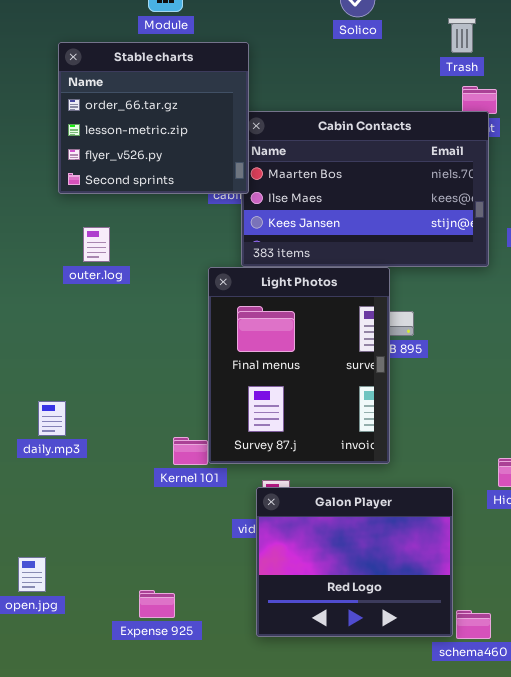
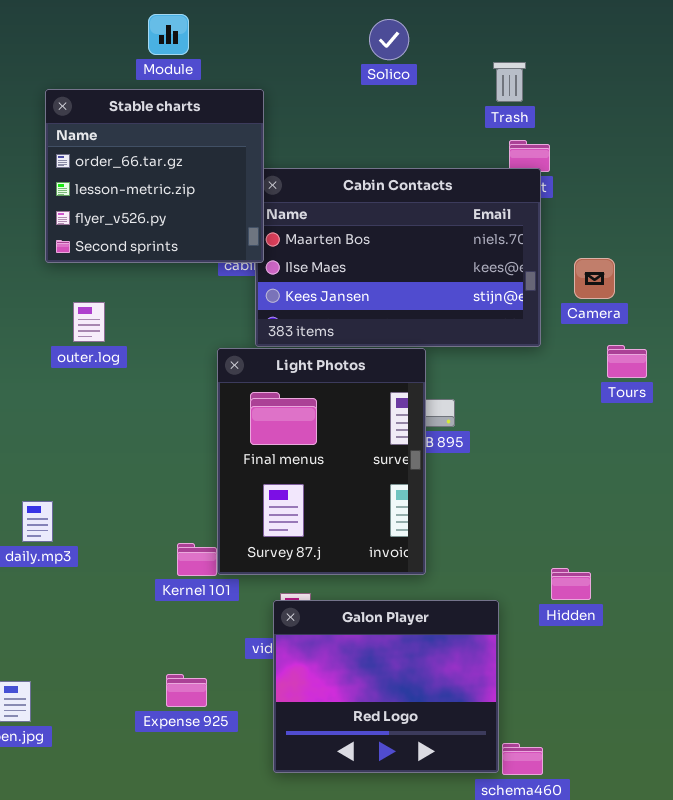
Expense 925: [139,590,175,618] -> [166,674,207,707], moved

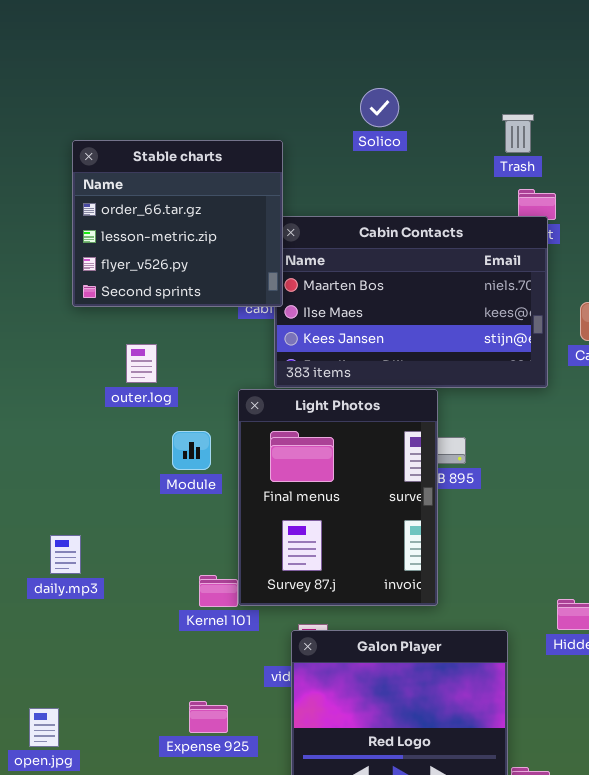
Module: [148,14,189,55] -> [172,431,211,470], moved
Solico: [369,19,409,60] -> [360,88,399,127], moved
outer.log: [73,302,105,342] -> [126,344,157,383], moved

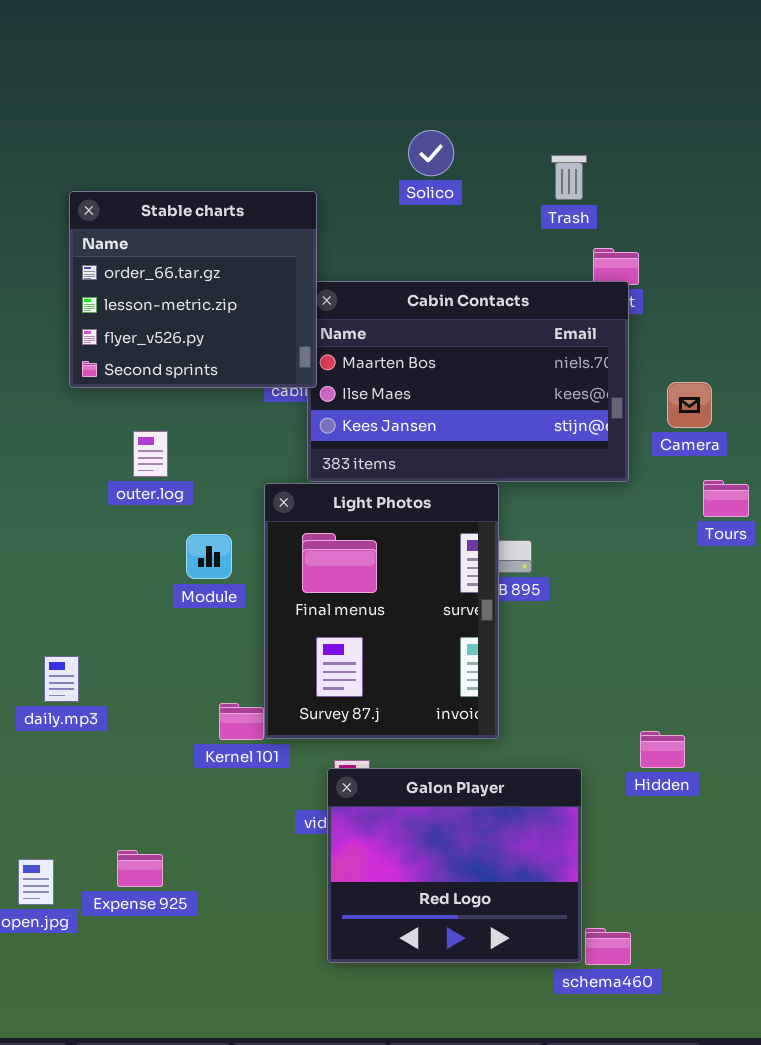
Trash: [502,114,534,153] -> [551,155,587,200], moved
Expense 925: [189,701,228,733] -> [117,850,163,887], moved

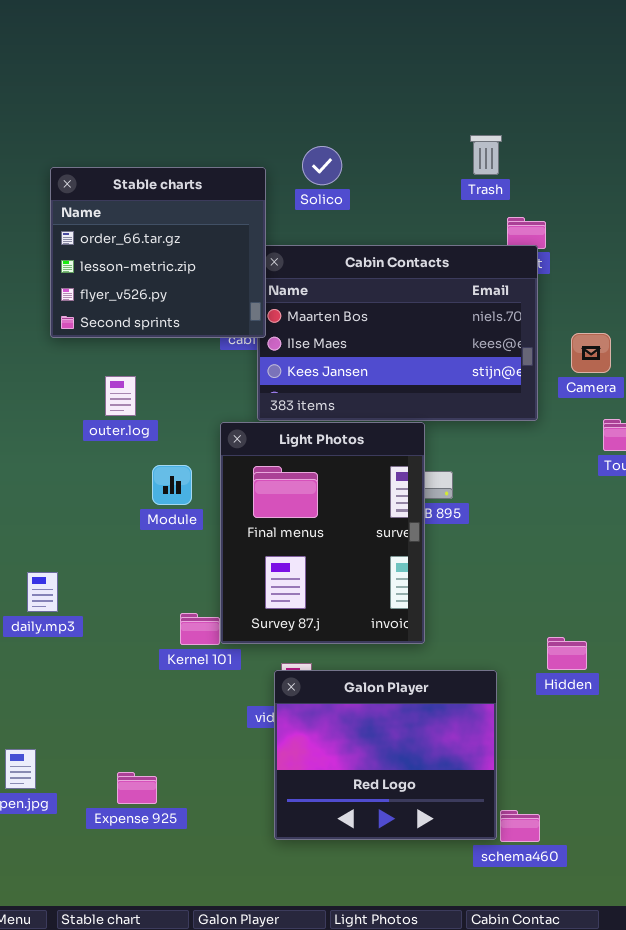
Solico: [408,130,454,176] -> [302,146,342,185], moved
Expense 925: [117,850,163,887] -> [117,772,157,804], moved

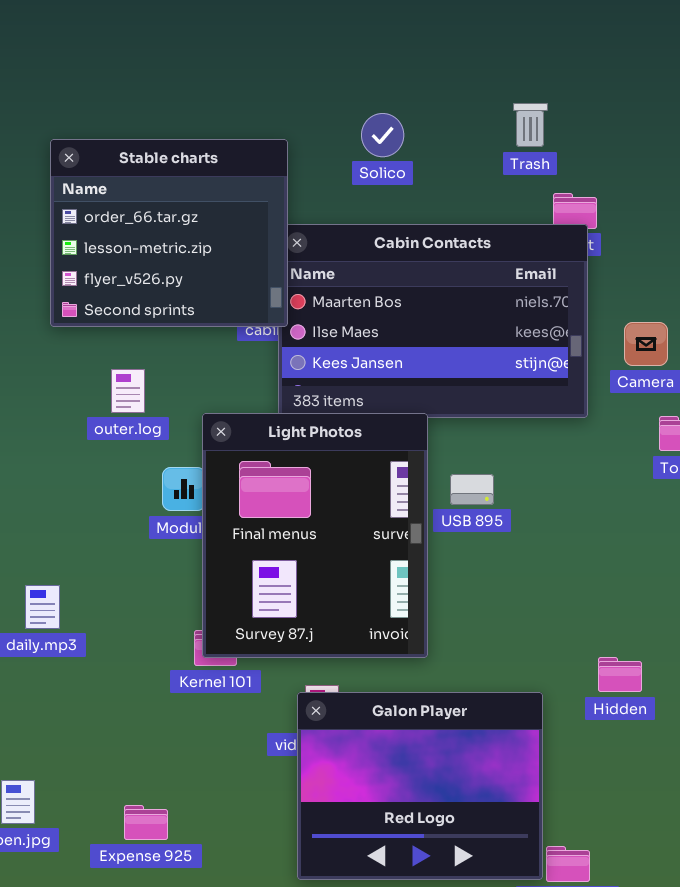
Solico: [302,146,342,185] -> [361,113,404,157], moved
Light Photos: [220,422,425,644] -> [202,413,428,658], moved

